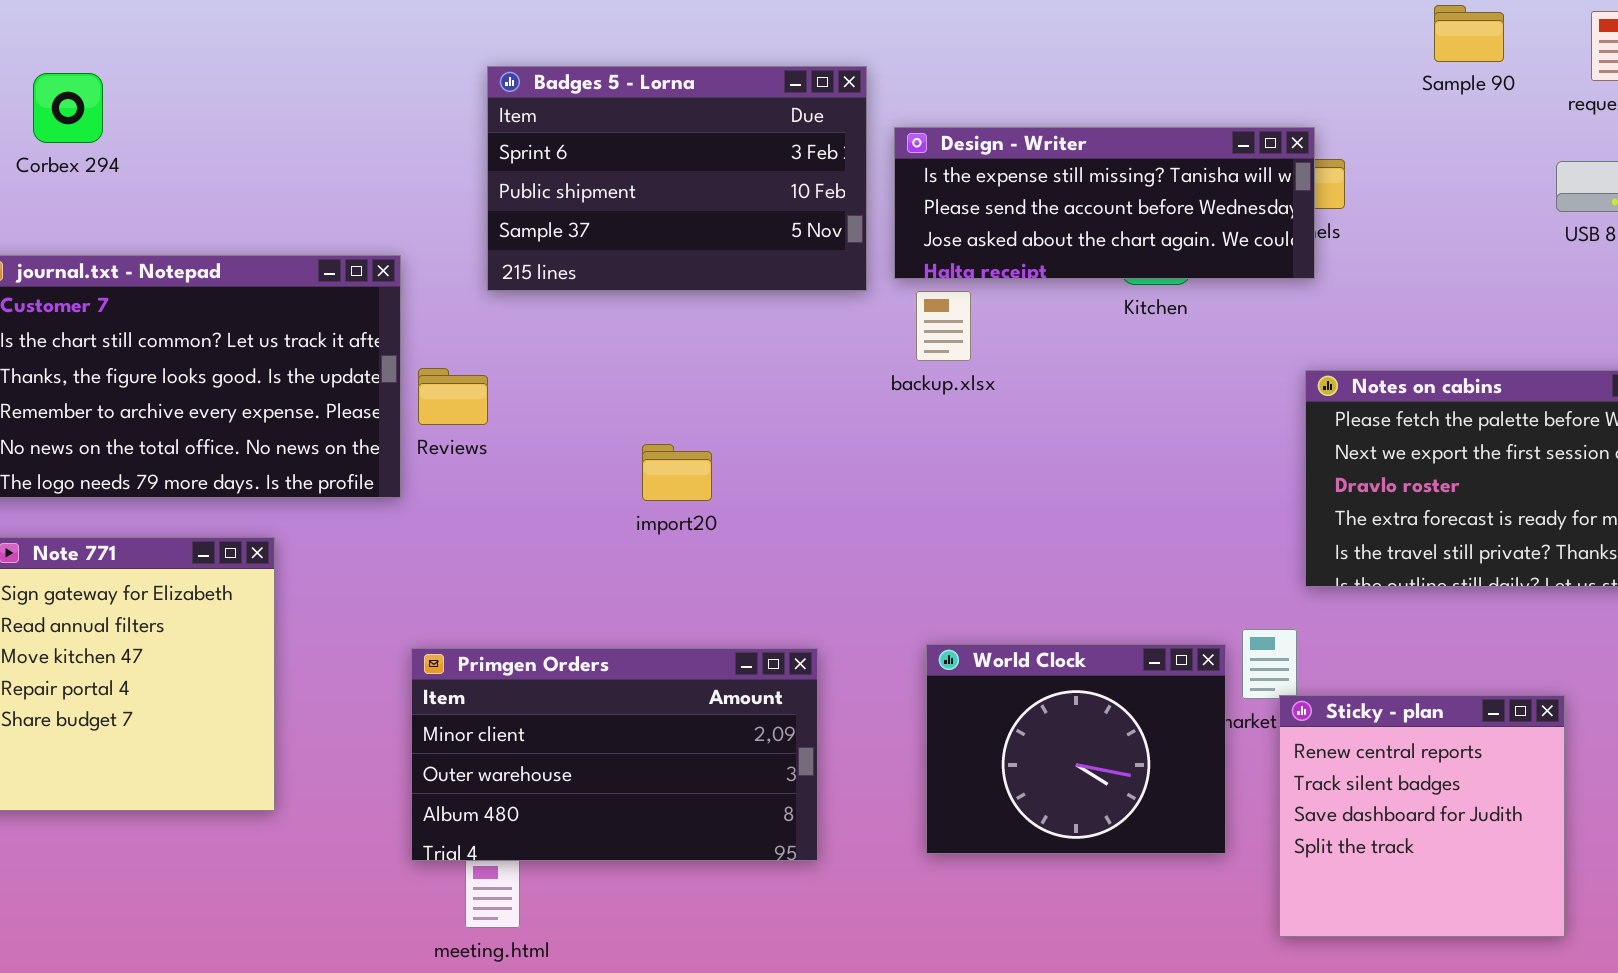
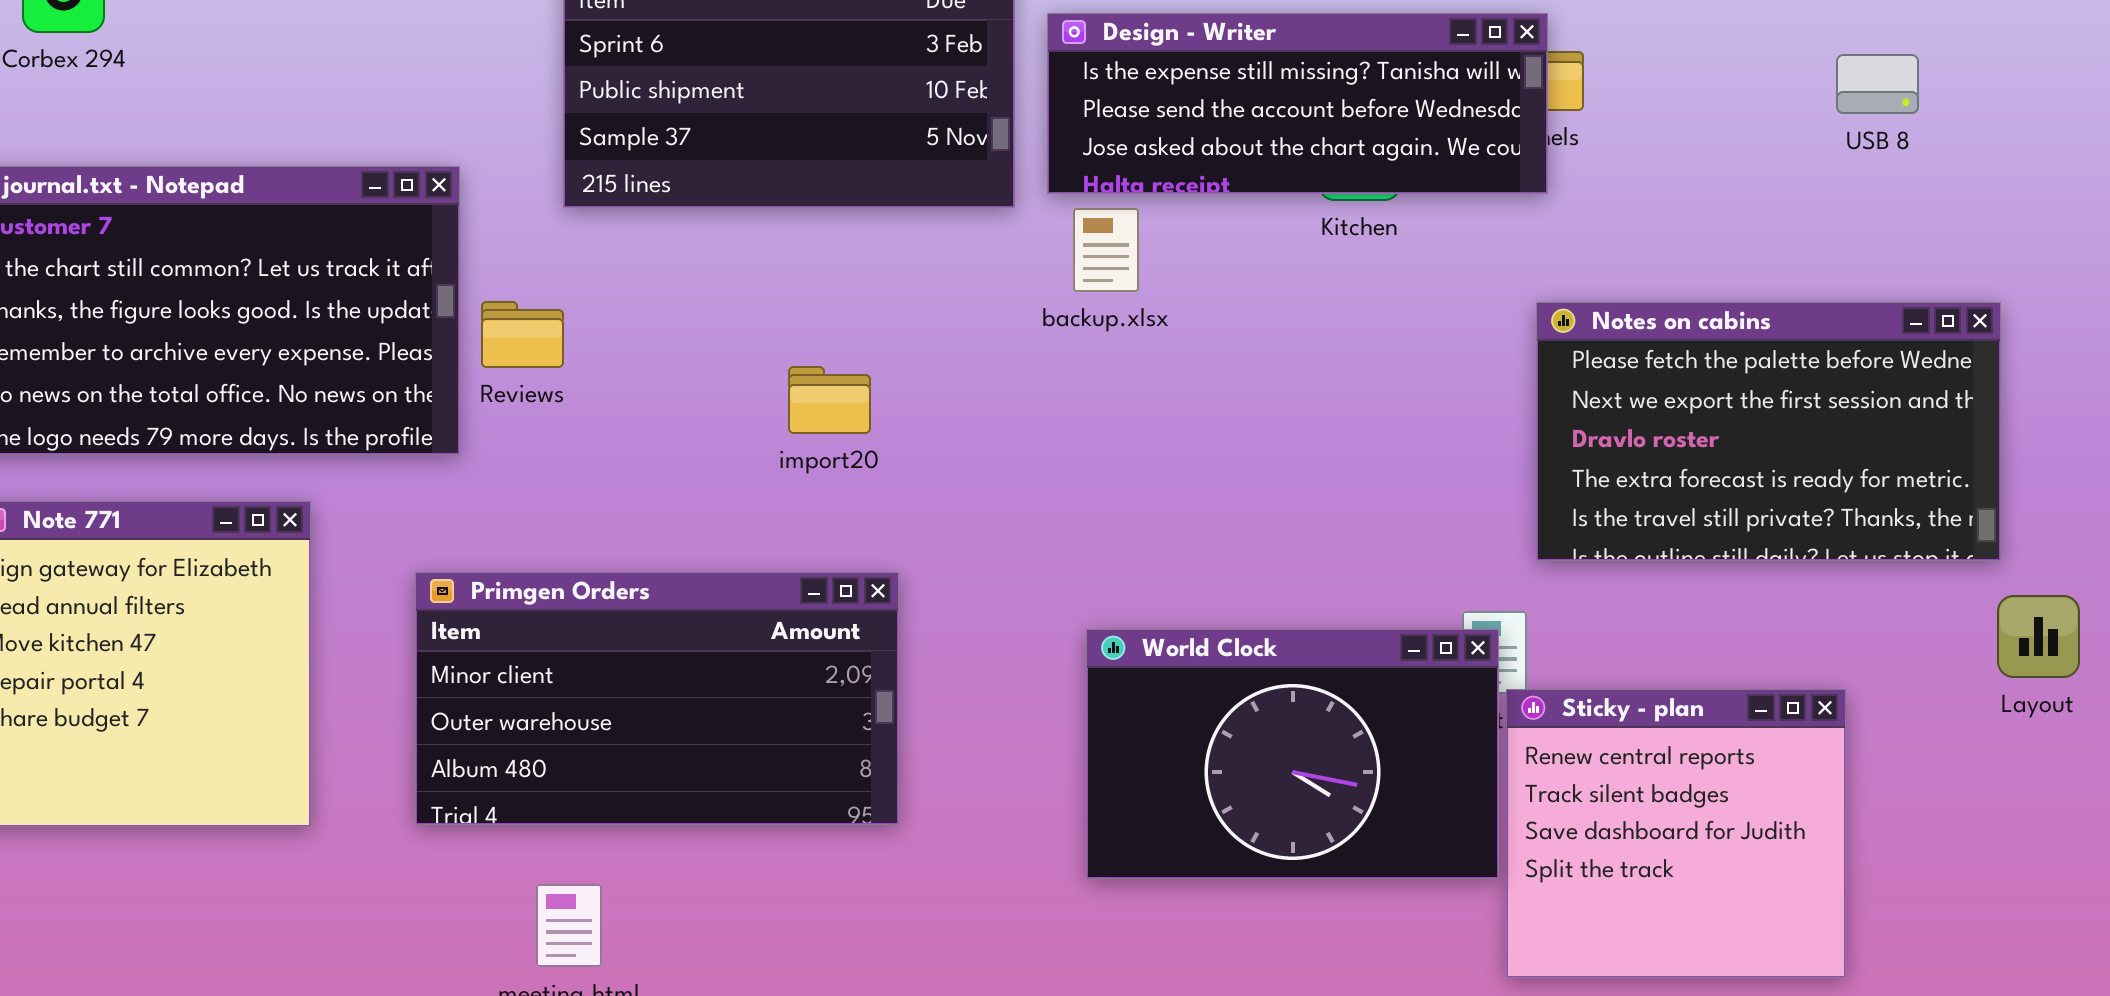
import20: [642,444,712,501] -> [788,366,871,434], moved
World Clock: [926,644,1226,854] -> [1086,629,1499,879], resized
Primgen Orders: [411,648,818,861] -> [415,572,899,825], moved

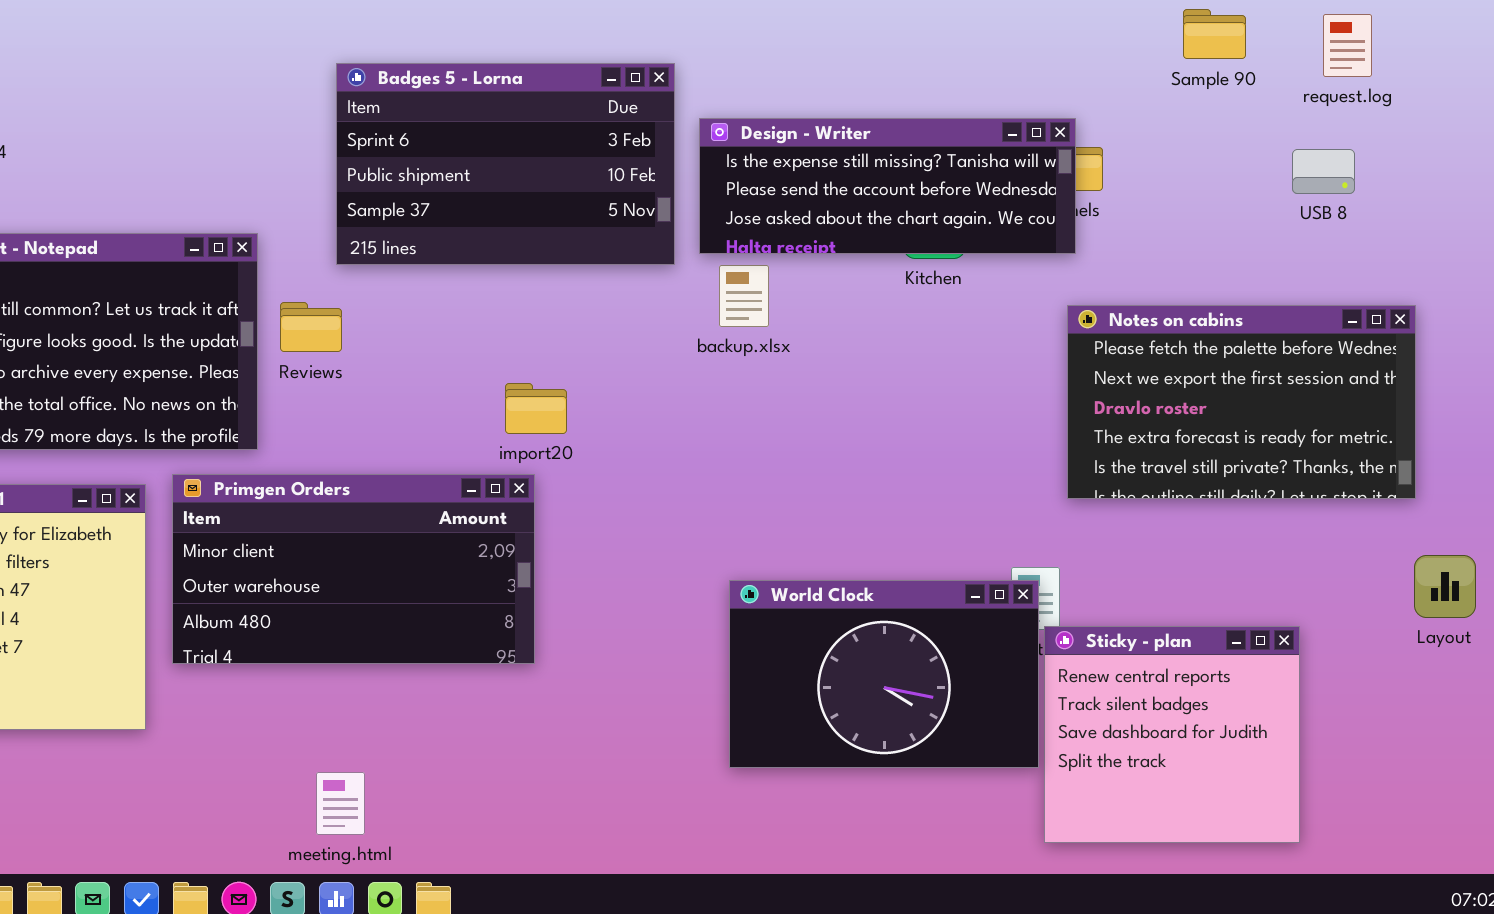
Reviews: [481,301,564,368] -> [280,302,342,352], moved
Notes on cabins: [1536,302,2001,561] -> [1067,305,1416,499], moved
Primgen Orders: [415,572,899,825] -> [172,474,535,664], moved

